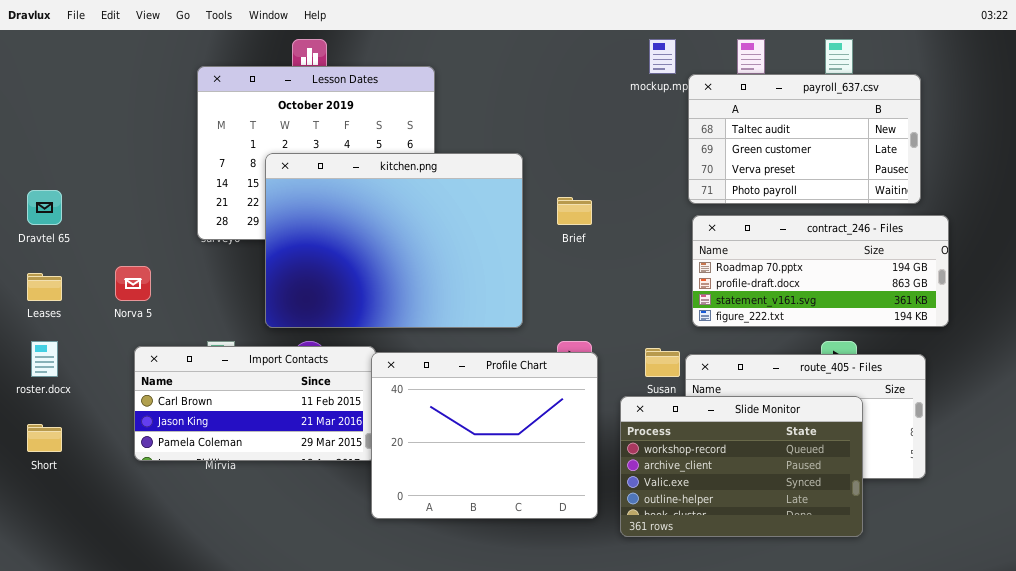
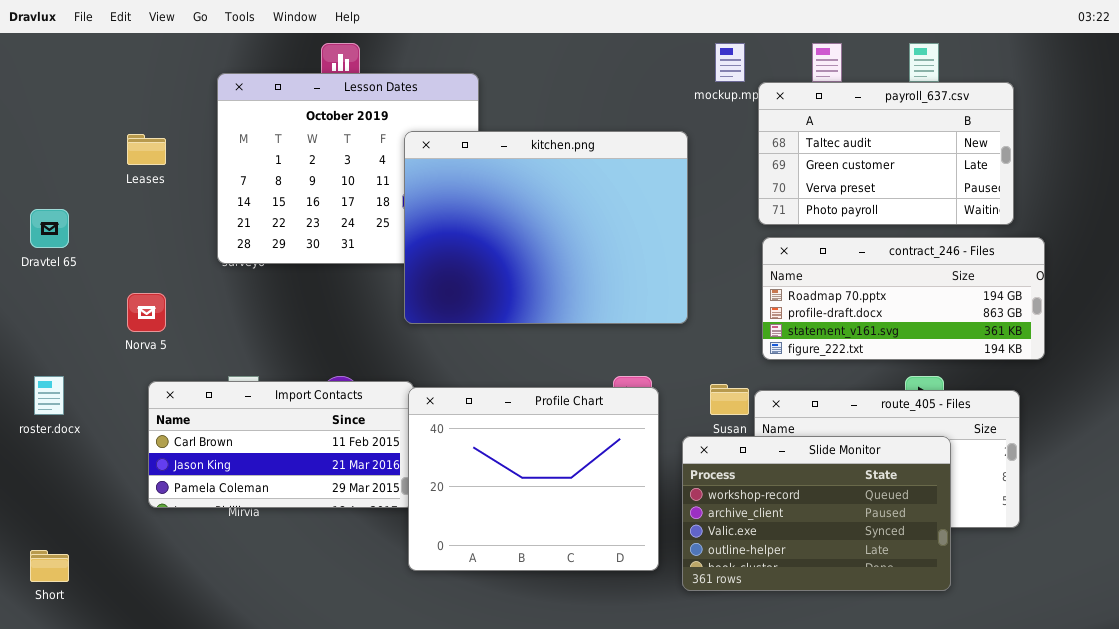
kitchen.png: [265,153,523,328] -> [404,131,688,324], moved
Leases: [27,273,62,301] -> [127,134,166,165], moved
Short: [27,424,62,452] -> [30,550,69,582], moved

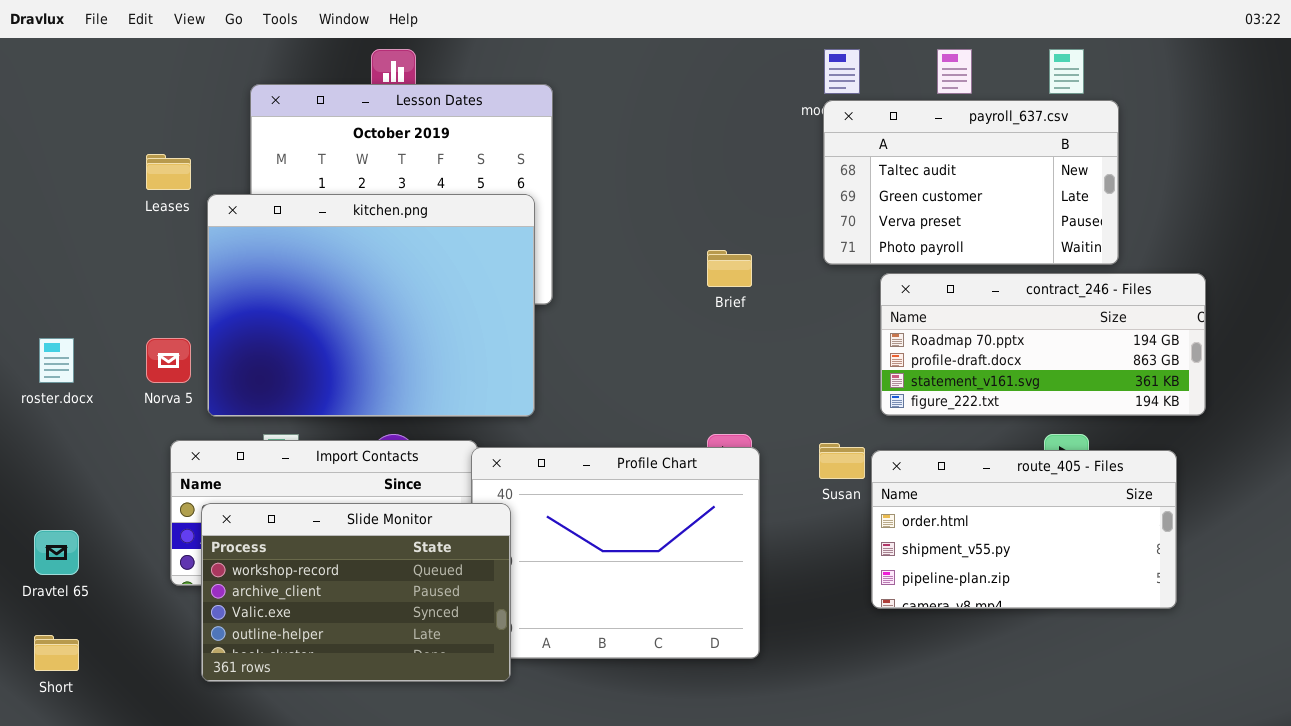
payroll_637.csv: [758,82,1014,225] -> [823,100,1119,265], moved
kitchen.png: [404,131,688,324] -> [207,194,535,417], moved
Dravtel 65: [30,209,69,248] -> [34,530,79,575], moved
roster.docx: [34,376,64,415] -> [39,338,74,383], moved
Slide Monitor: [682,436,951,591] -> [201,503,511,682], moved

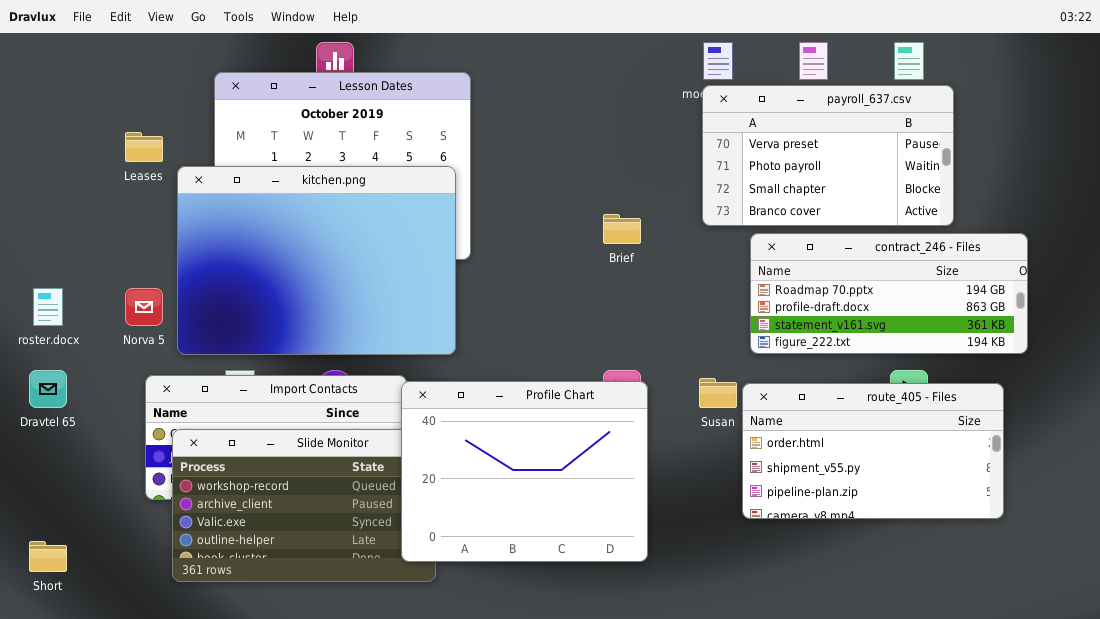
payroll_637.csv: [823,100,1119,265] -> [702,85,954,226], scrolled down 2 rows
Profile Chart: [471,447,760,659] -> [401,381,648,562], raised
Dravtel 65: [34,530,79,575] -> [29,370,67,408], moved

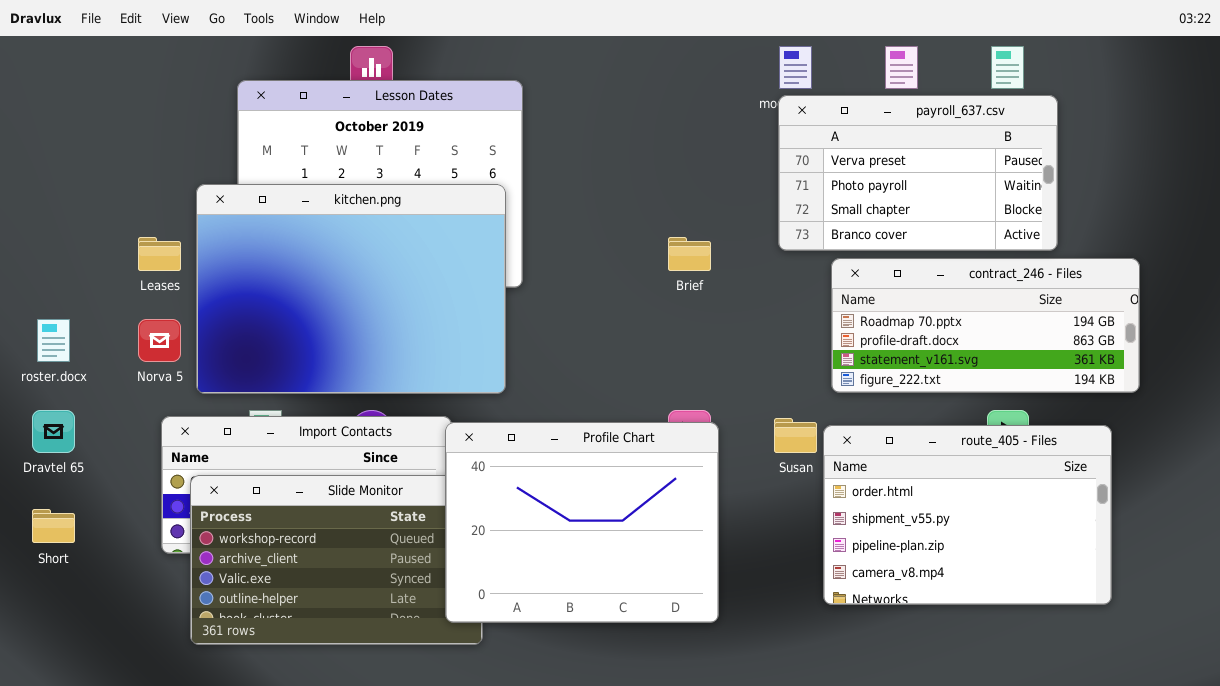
Leases: [125,132,163,162] -> [138,237,181,271], moved
route_405 - Files: [742,383,1004,519] -> [823,425,1112,605], resized
Short: [29,541,67,572] -> [32,509,75,543], moved

